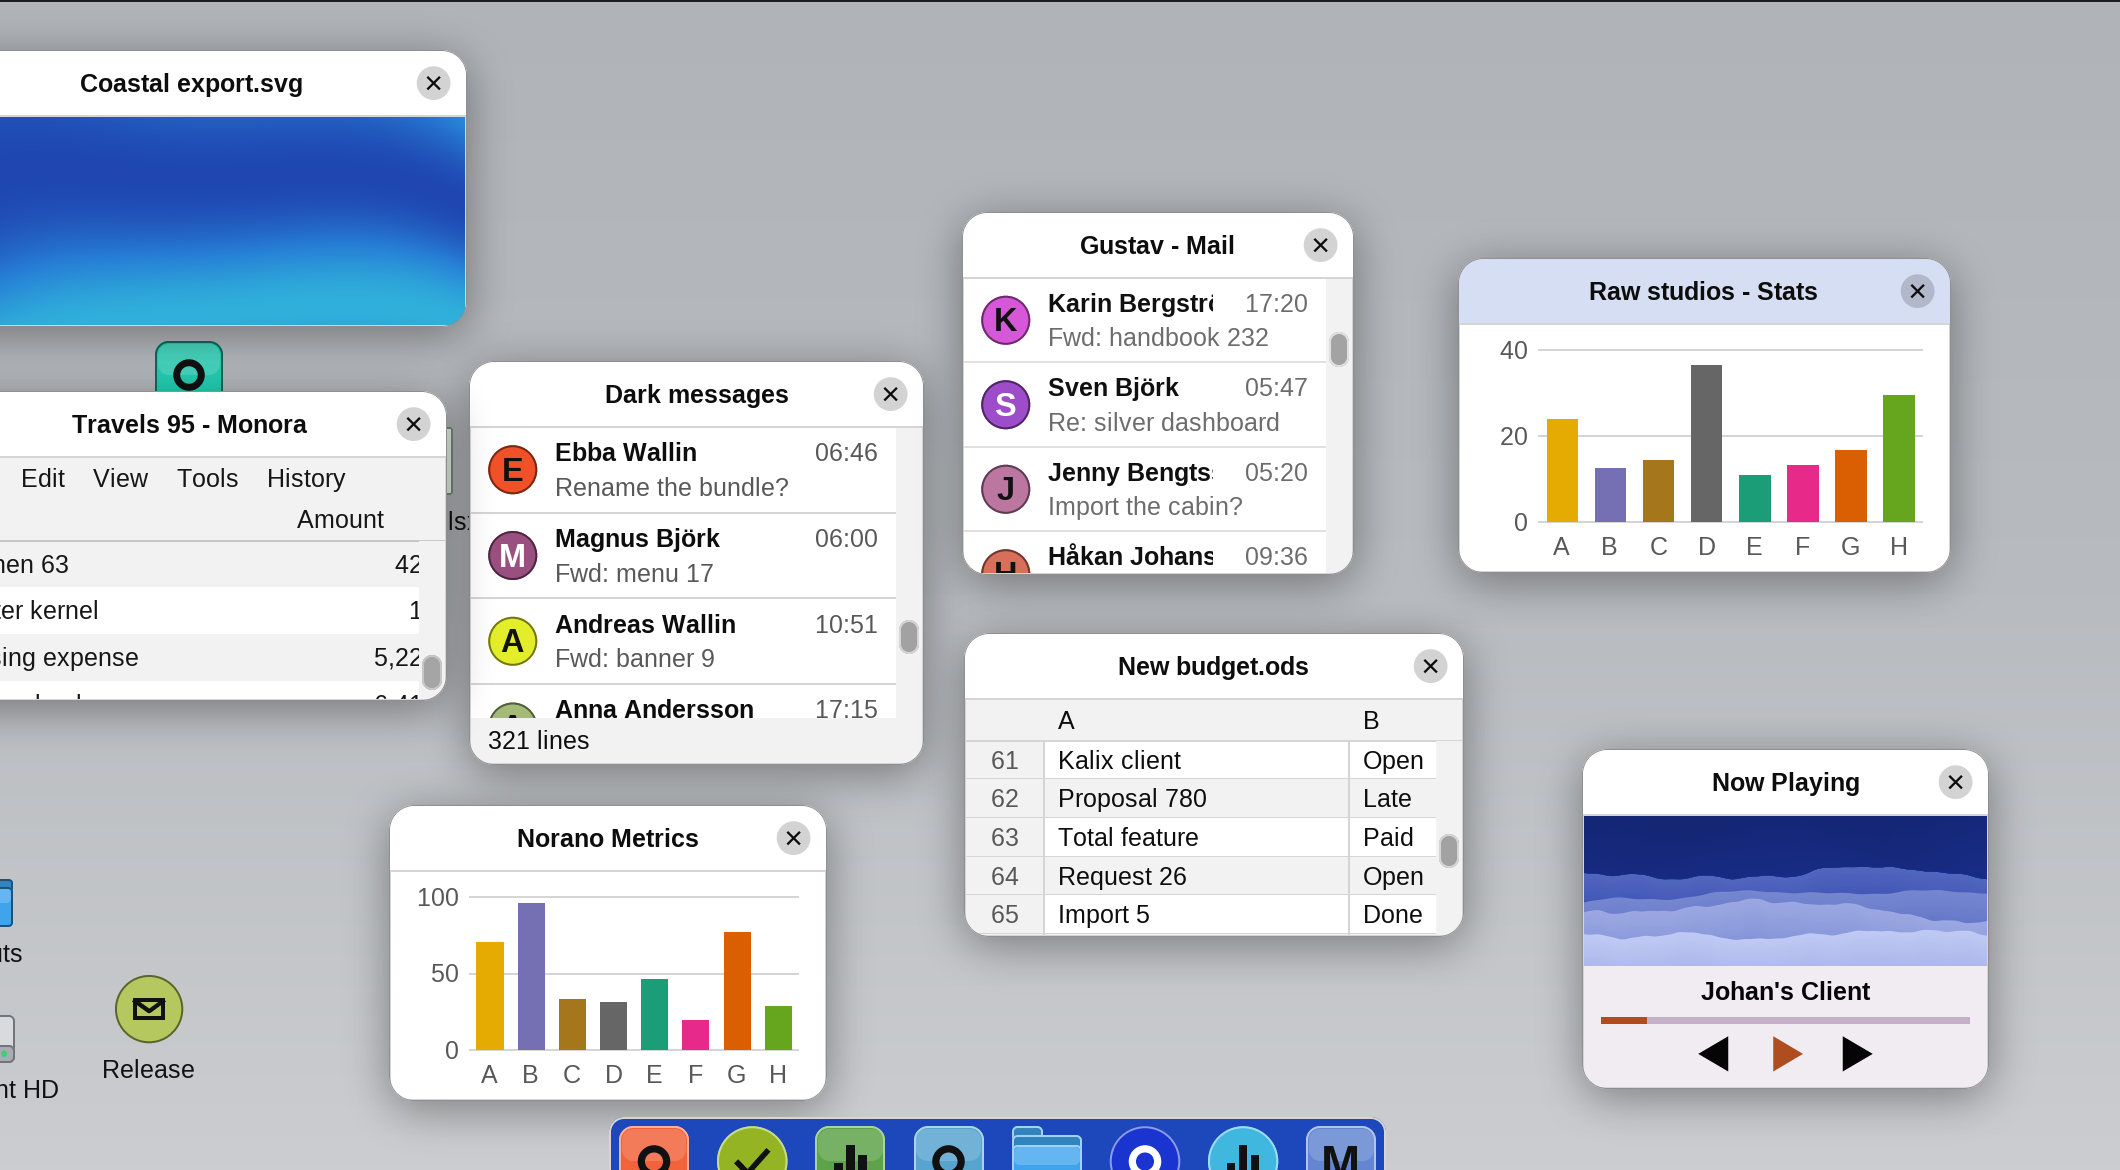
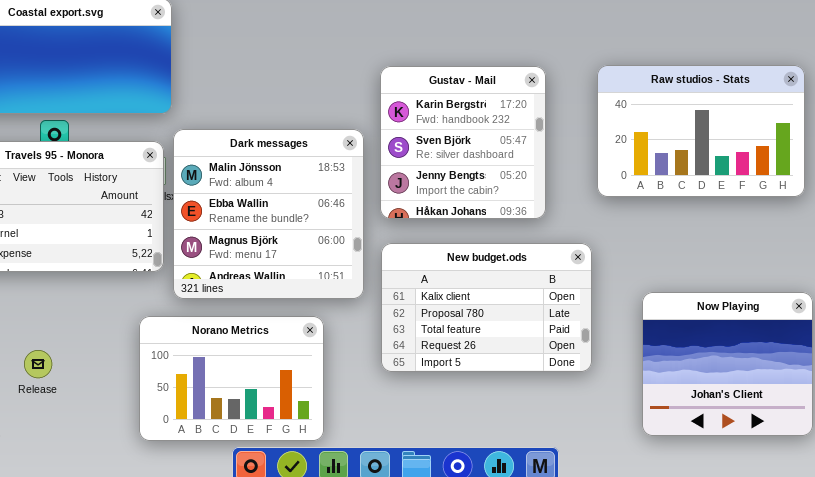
Raw studios - Stats: [1458,258,1951,573] -> [597,65,805,197], moved
Dark messages: [469,361,924,765] -> [173,129,364,299], scrolled up 1 row
Release: [115,975,183,1043] -> [24,350,52,378], moved

